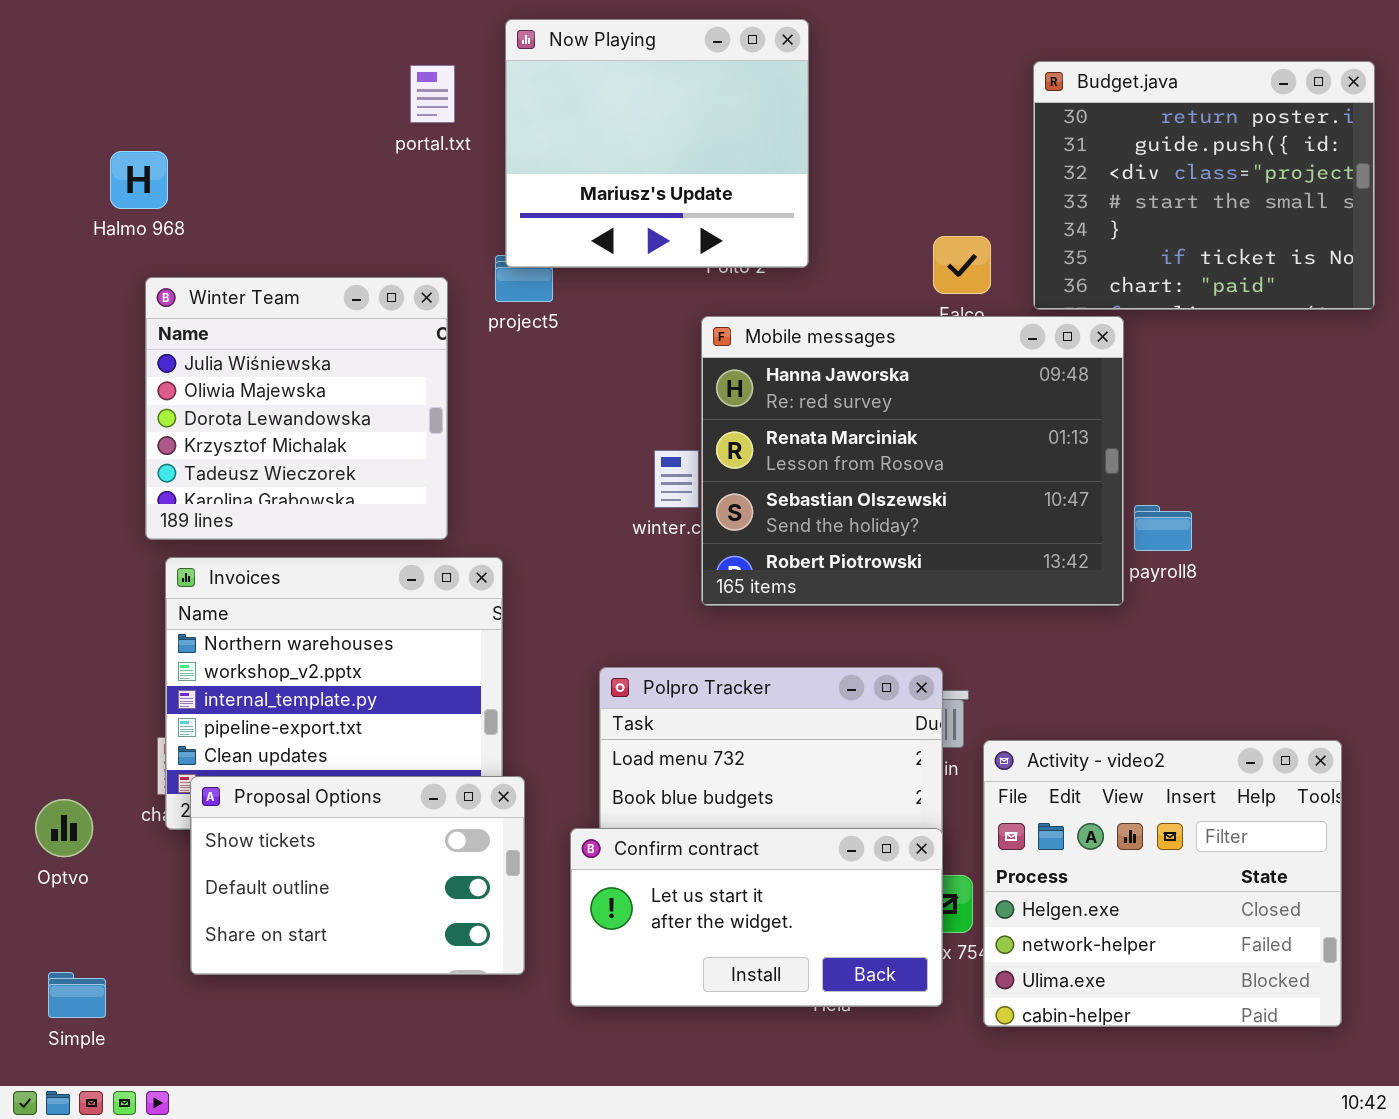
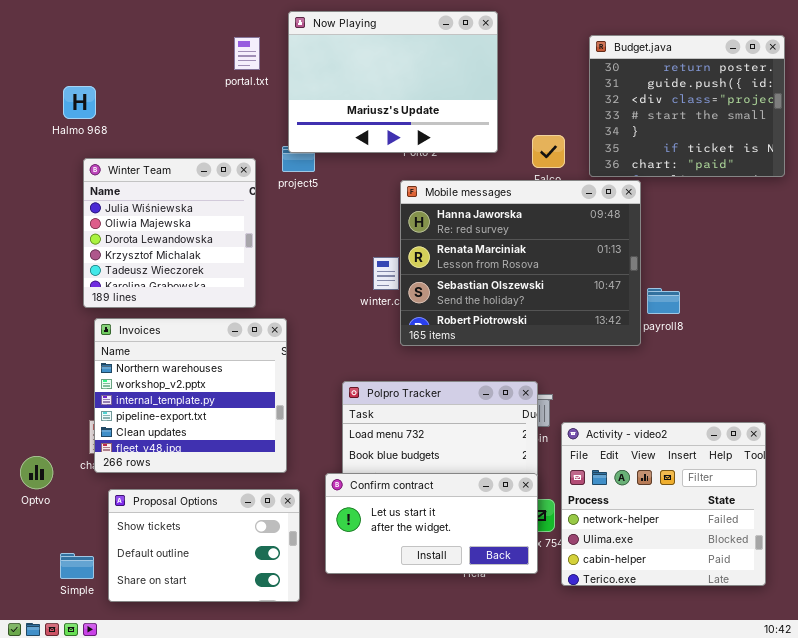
Now Playing: [505,19,809,268] -> [288,11,498,153], resized
Activity - video2: [983,740,1342,1027] -> [561,422,766,586], scrolled down 1 row
Proposal Options: [190,776,525,975] -> [108,489,300,602], moved
Simple: [48,972,106,1018] -> [60,553,94,579], moved

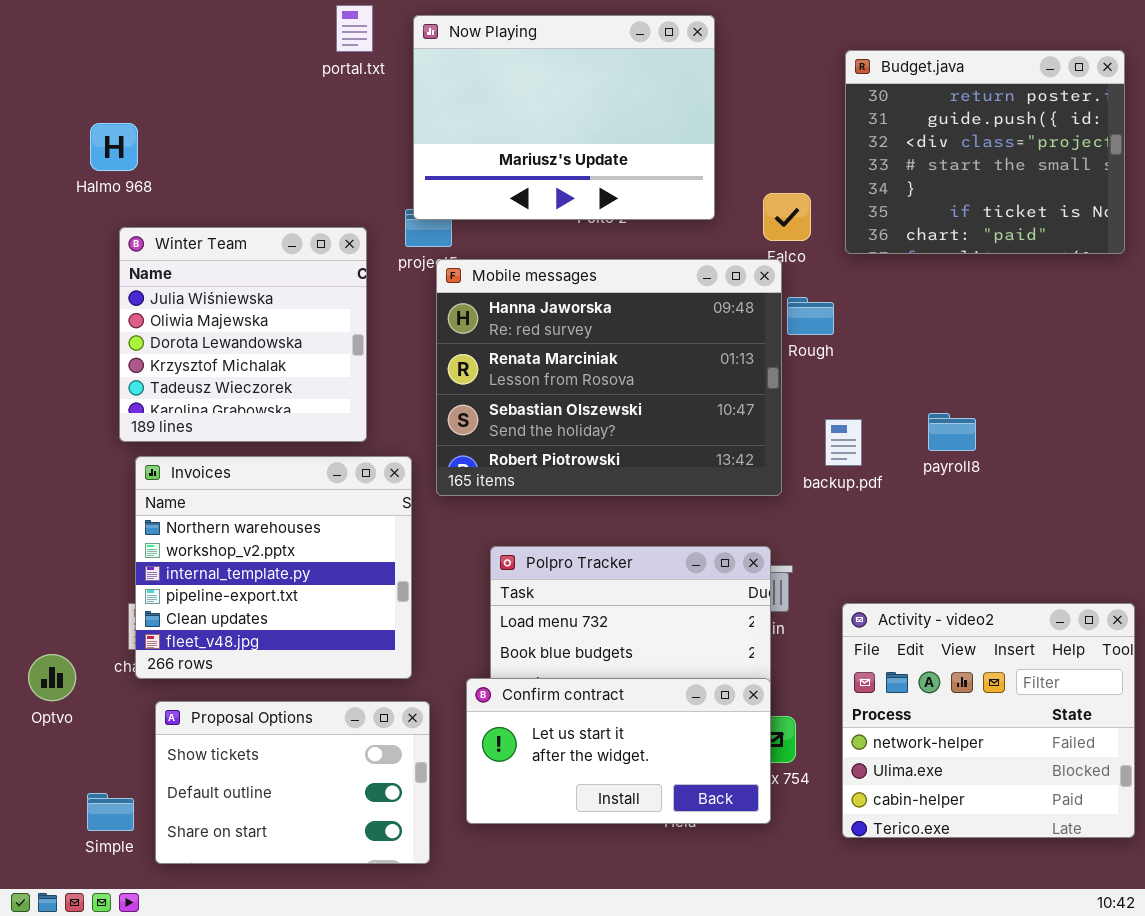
portal.txt: [234,37,260,70] -> [336,5,373,52], moved
Mobile messages: [400,180,641,346] -> [436,259,782,496], moved
Activity - video2: [561,422,766,586] -> [842,603,1135,838], moved

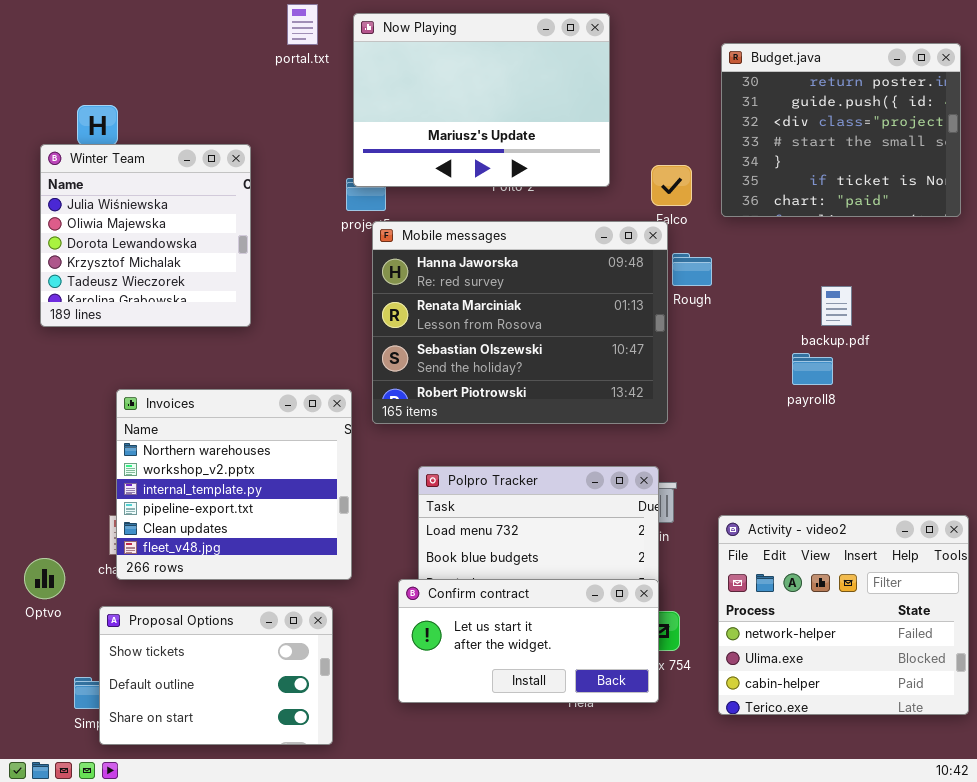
Winter Team: [119,227,367,442] -> [40,144,251,327], moved
backup.pdf: [825,419,862,466] -> [821,286,852,326], moved
Proposal Options: [155,701,430,864] -> [99,606,333,745], moved

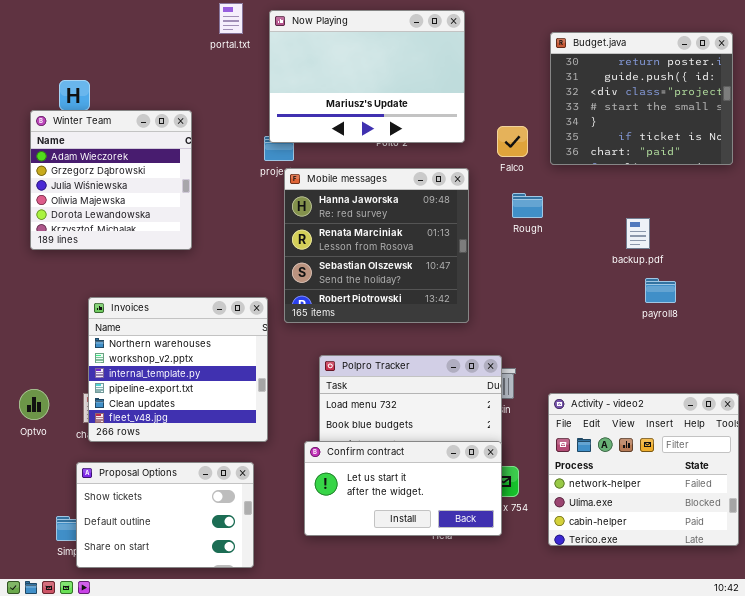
Winter Team: [40,144,251,327] -> [30,110,192,250], scrolled up 2 rows
Mobile messages: [372,221,668,424] -> [284,168,469,323], resized
payroll8: [792,353,833,385] -> [645,278,676,303], moved
Optvo: [24,558,65,599] -> [19,389,49,420], moved

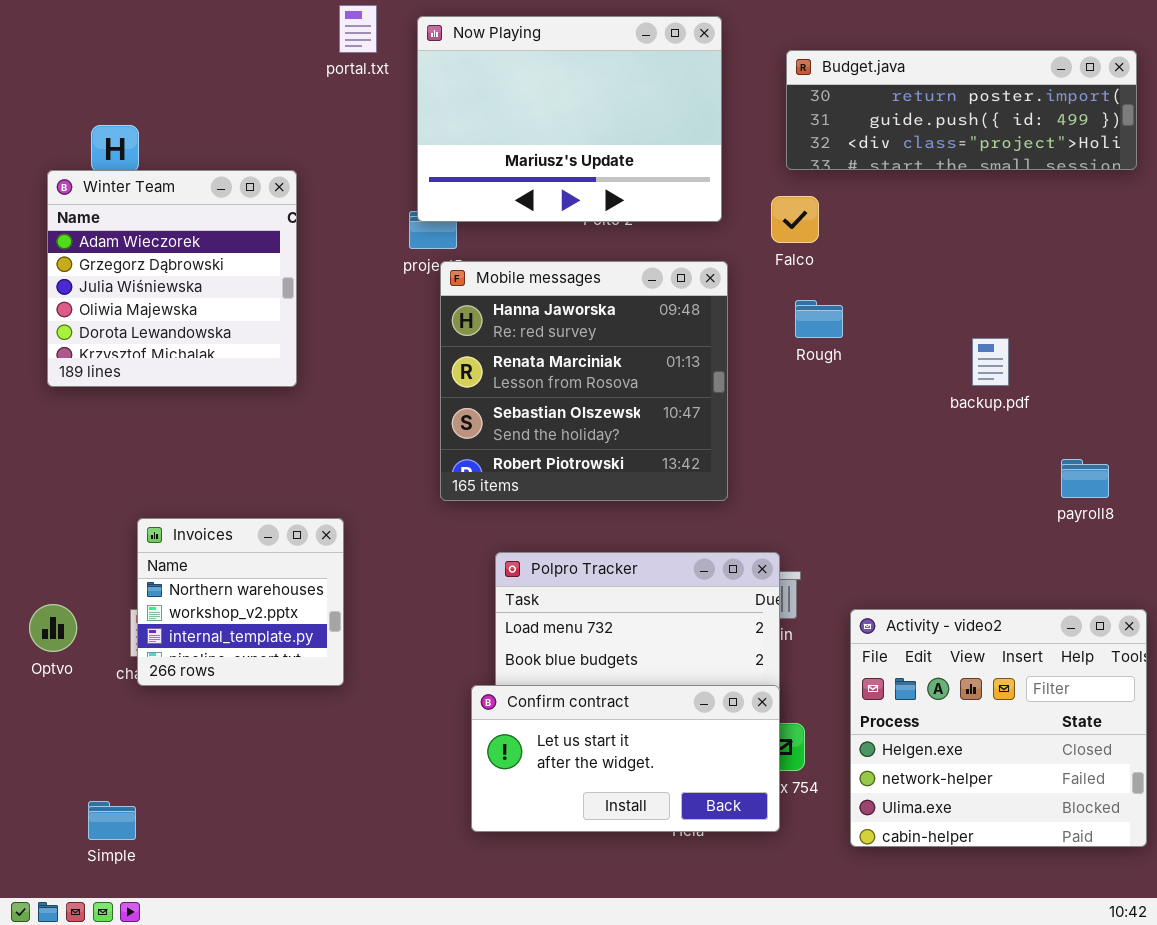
Budget.java: [550,32,733,165] -> [786,50,1137,170], resized
payroll8: [645,278,676,303] -> [1061,459,1109,498], moved
Invoices: [88,297,268,442] -> [137,518,344,686], resized
Activity - video2: [548,393,739,546] -> [850,609,1147,847], scrolled up 1 row
Proposal Options: [76,462,254,568] -> none, closed

